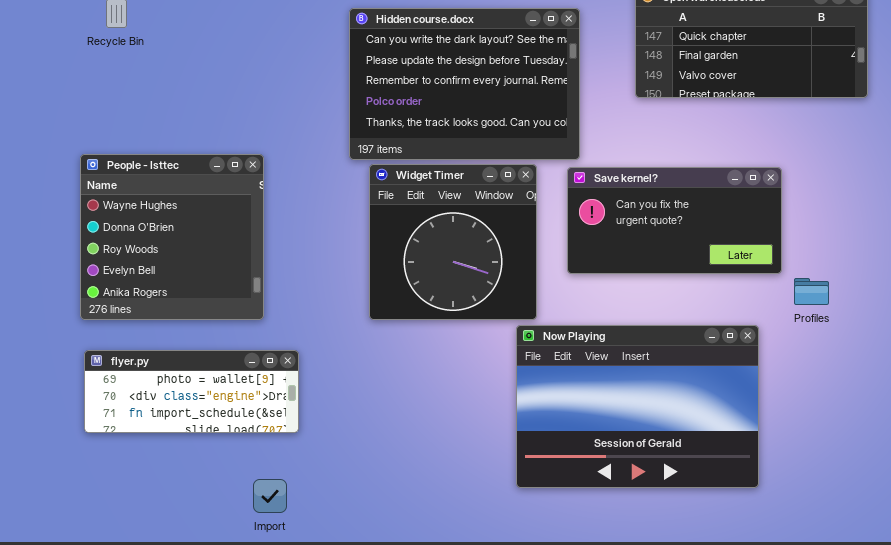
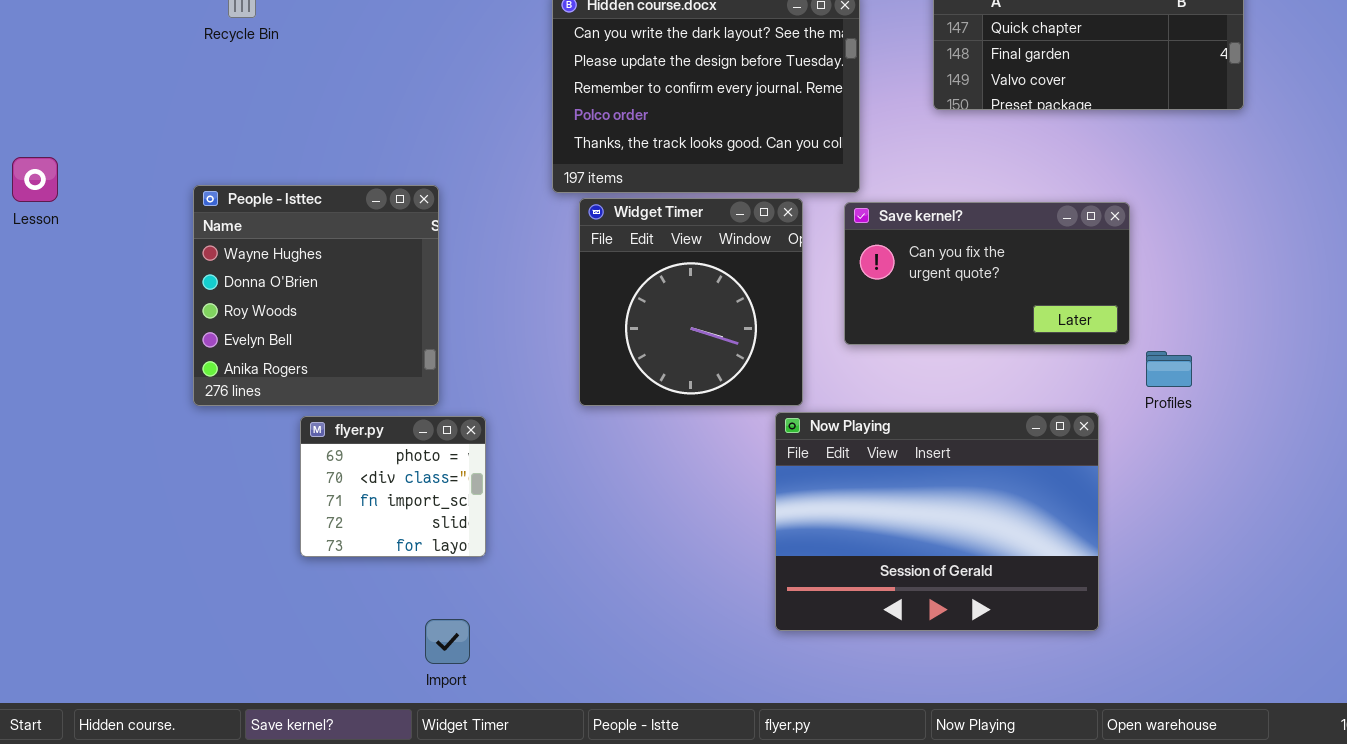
flyer.py: [84,350,299,433] -> [300,416,486,557], resized

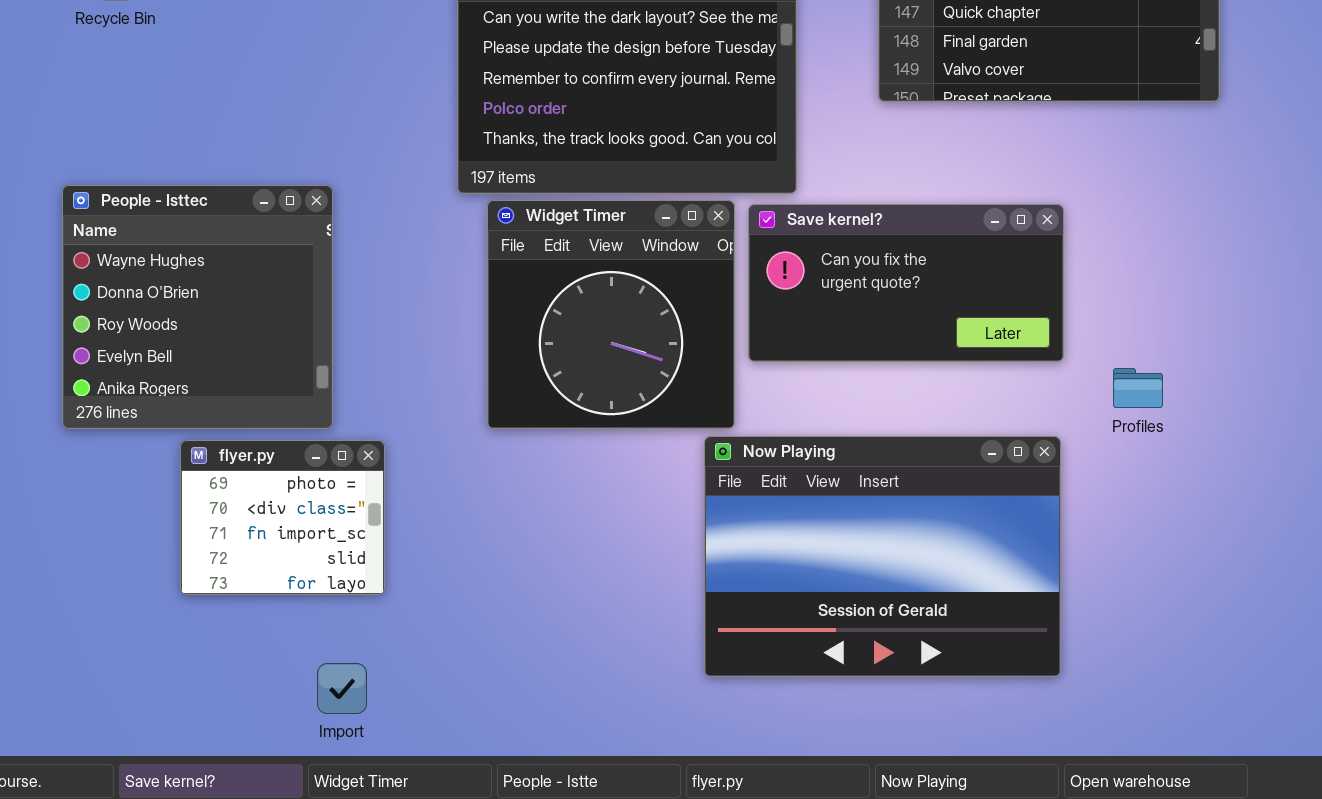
Save kernel?: [844,202,1130,345] -> [748,204,1064,362], moved

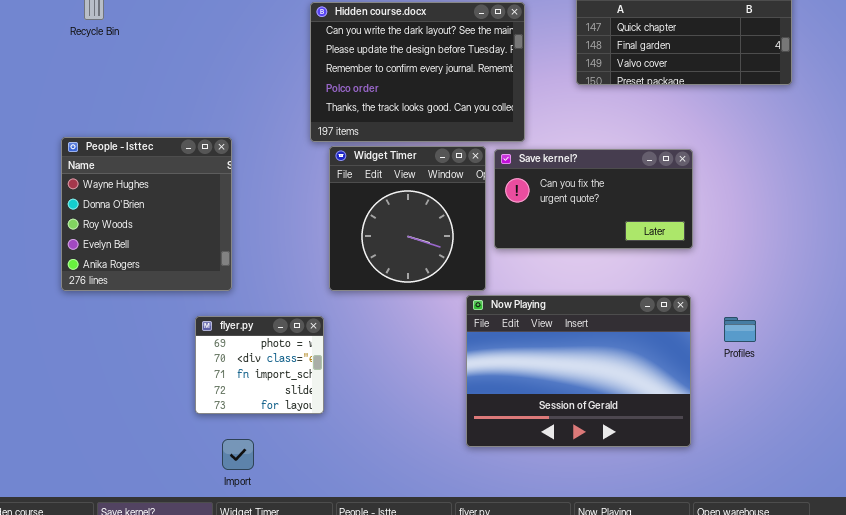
Profiles: [1113,368,1163,408] -> [724,317,756,342], moved
flyer.py: [180,440,385,595] -> [195,316,324,414], moved

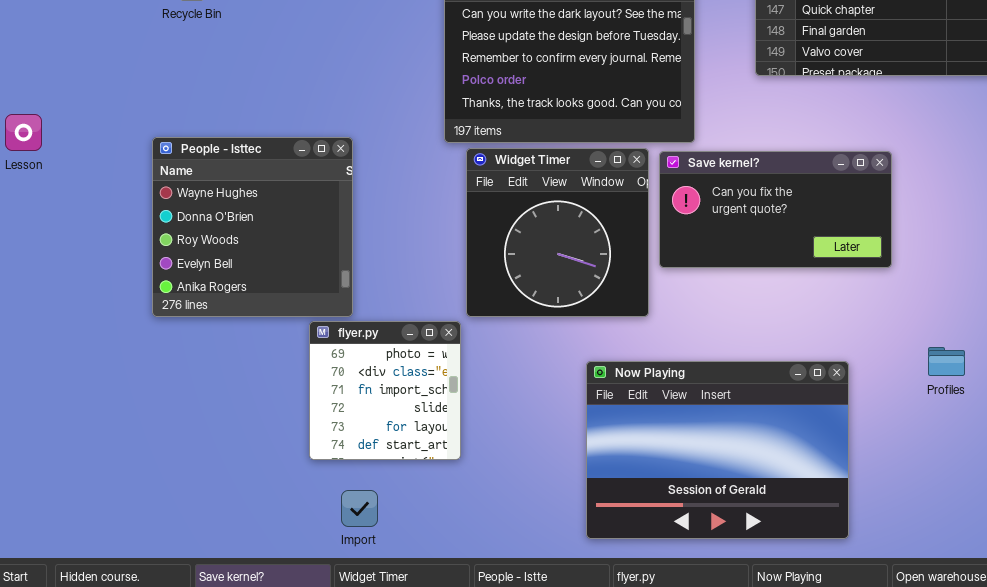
Now Playing: [466,295,691,447] -> [586,361,849,539], moved
flyer.py: [195,316,324,414] -> [309,321,461,460], resized

